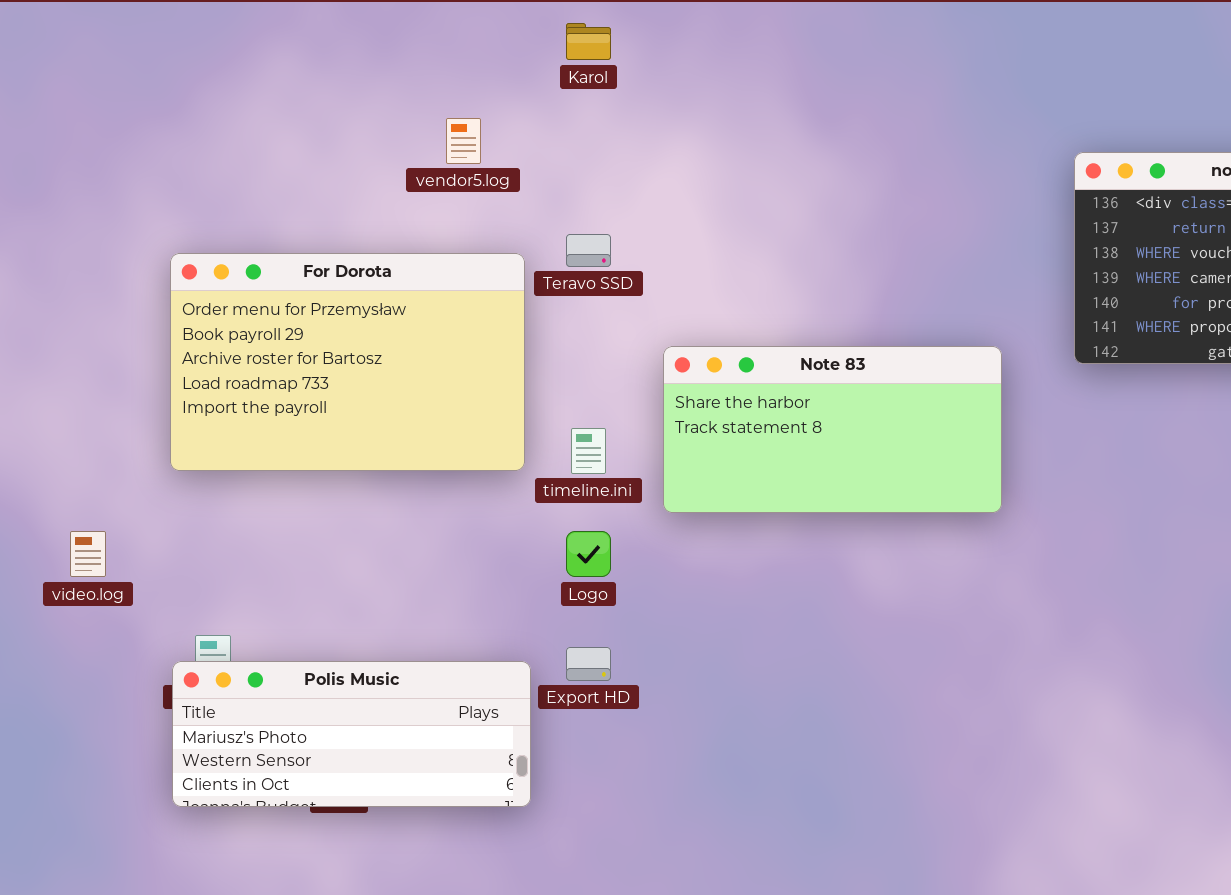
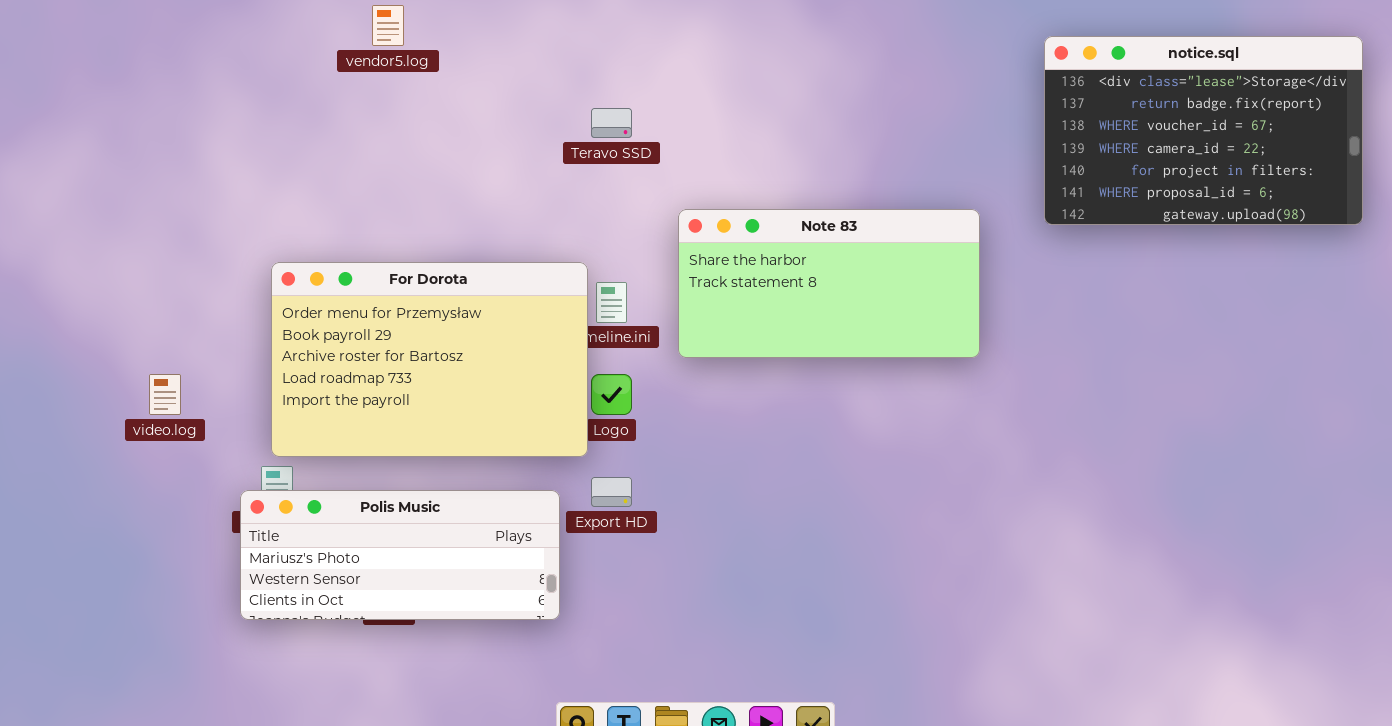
vendor5.log: [446,118,481,164] -> [372,5,404,46], moved
For Dorota: [170,253,525,471] -> [271,262,588,457], moved

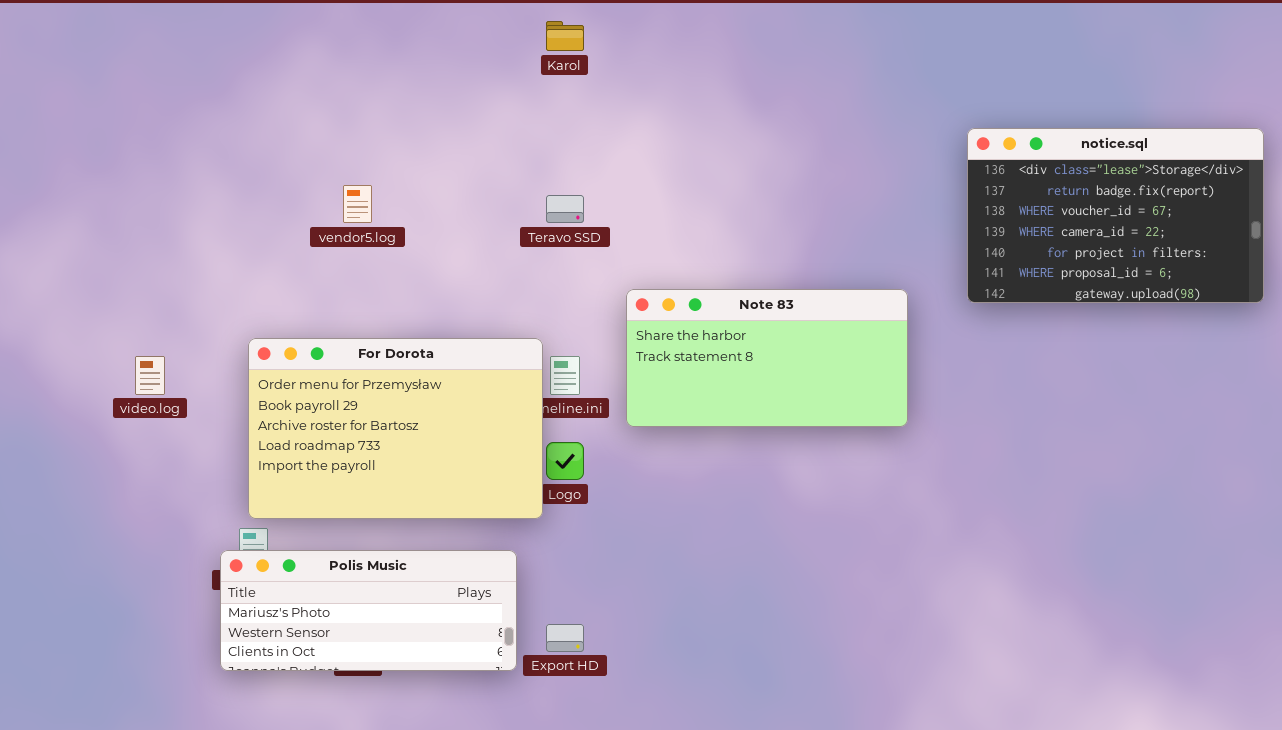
vendor5.log: [372,5,404,46] -> [343,185,372,223], moved
video.log: [149,374,181,415] -> [135,356,165,395], moved
Export HD: [591,477,632,507] -> [546,624,584,652], moved

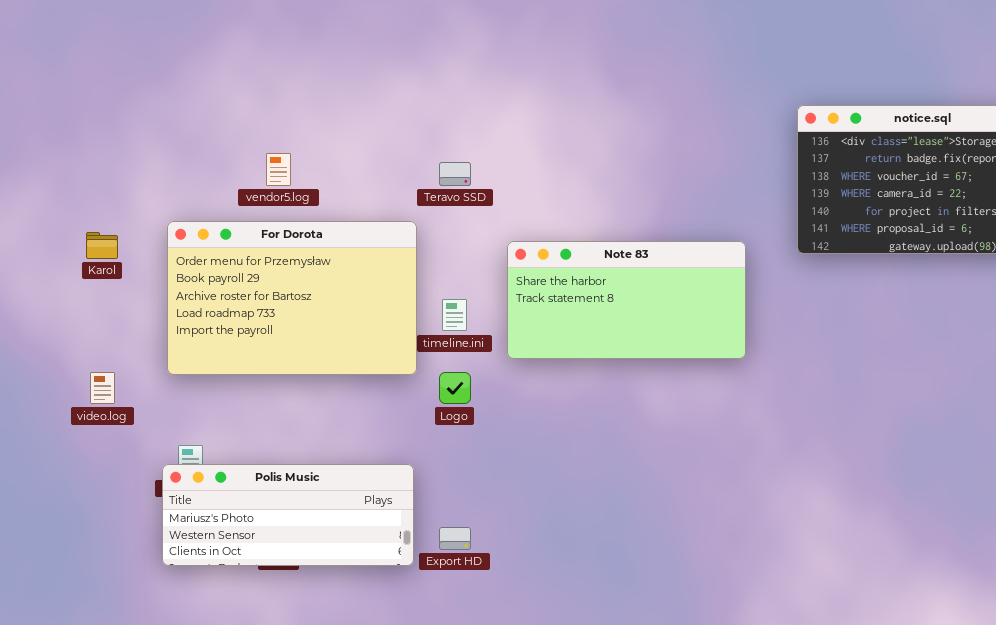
Karol: [546,21,584,51] -> [86,232,118,259], moved
For Dorota: [248,338,543,519] -> [167,221,417,375], moved
video.log: [135,356,165,395] -> [90,372,115,404], moved

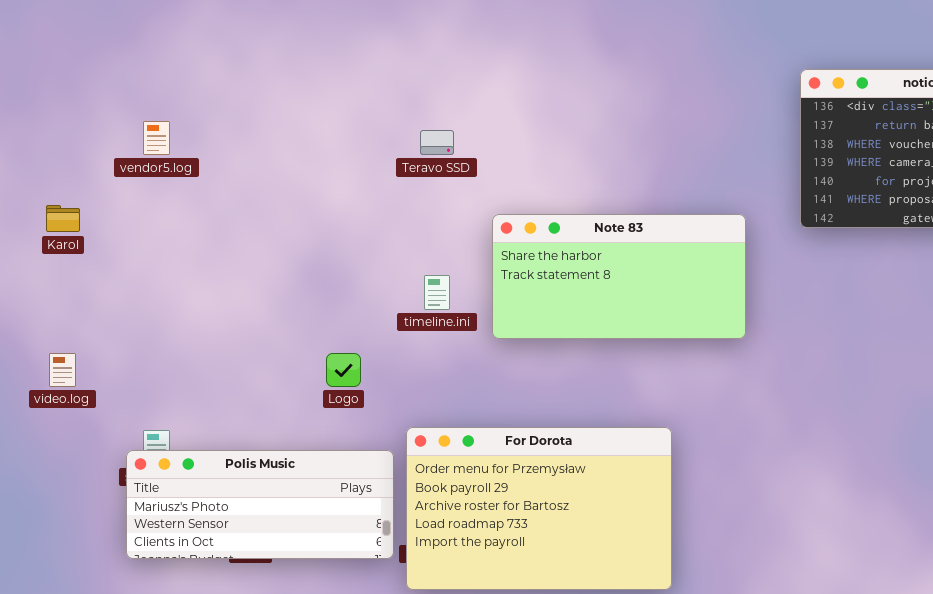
vendor5.log: [266,153,291,186] -> [143,121,170,155], moved
For Dorota: [167,221,417,375] -> [406,427,672,590], moved
Logo: [439,372,471,404] -> [326,353,361,387], moved

